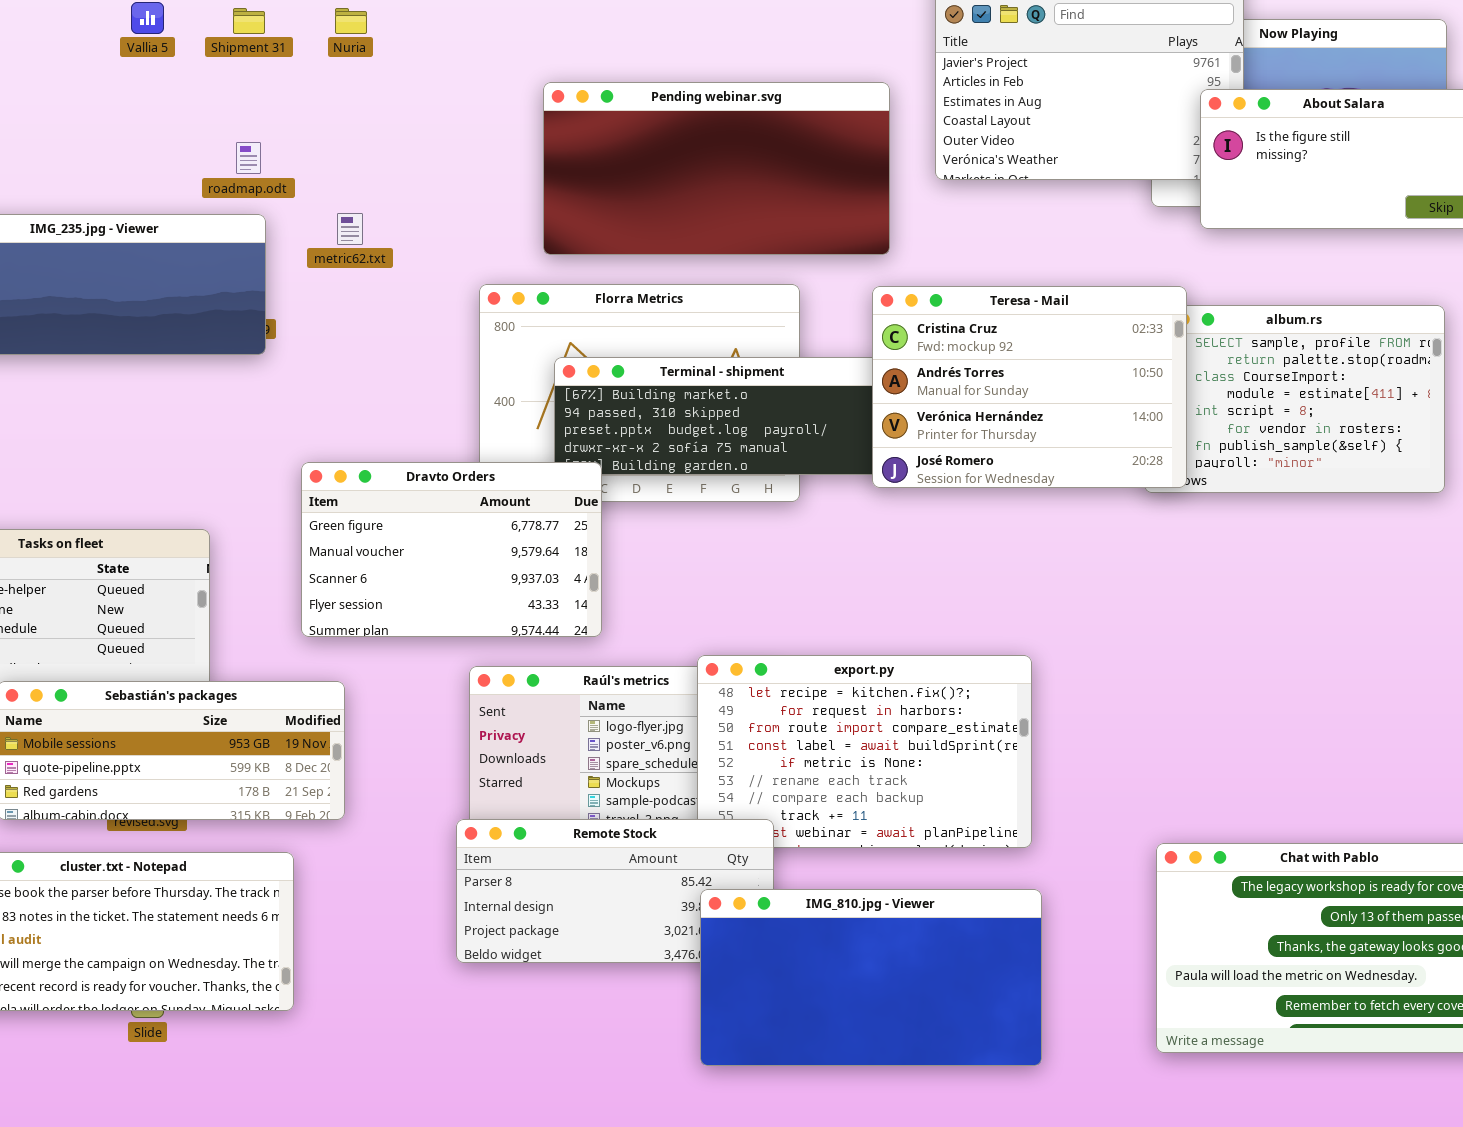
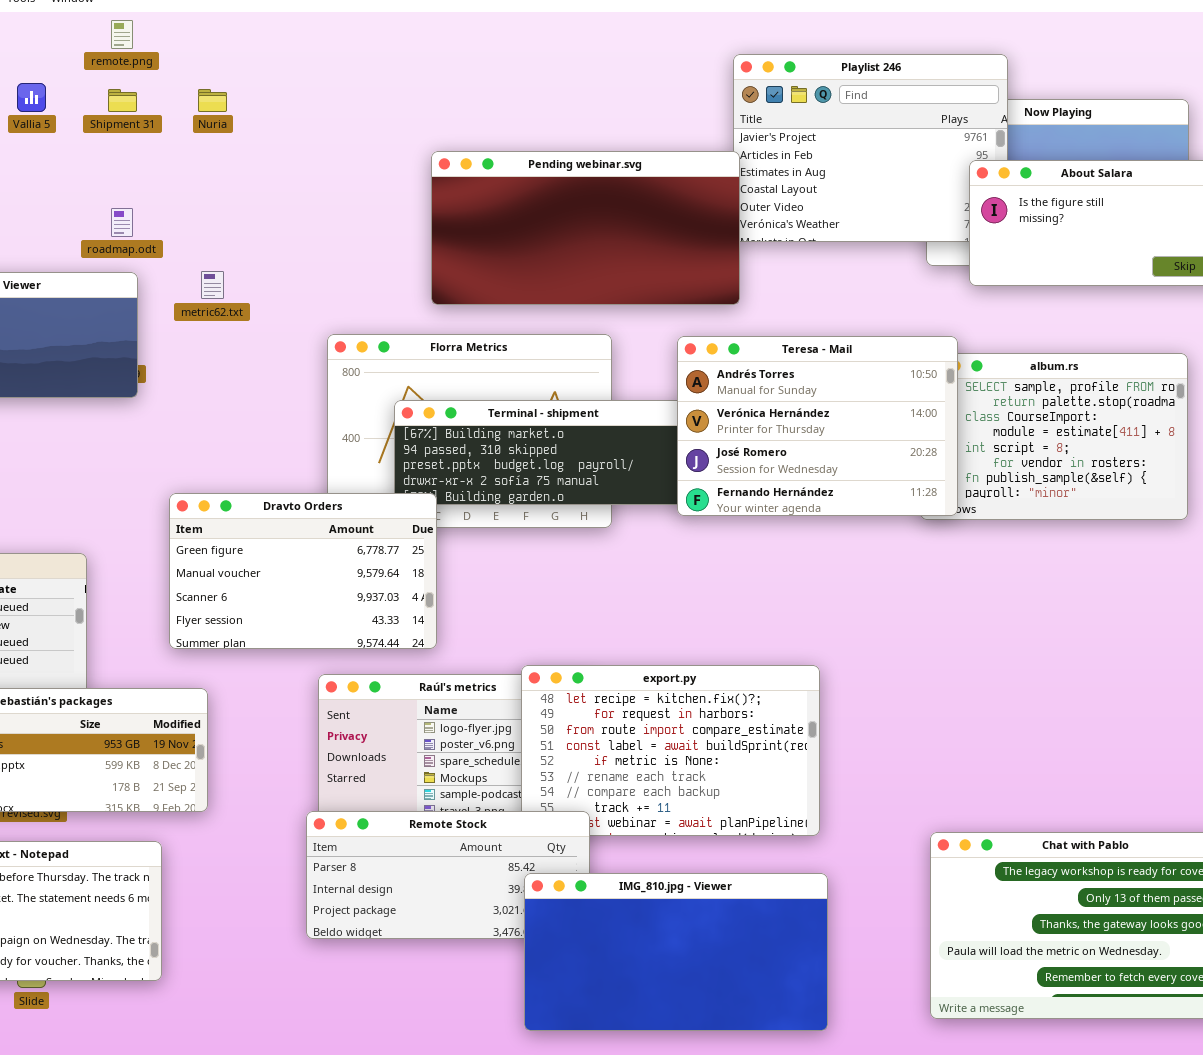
Pending webinar.svg: [543,82,890,255] -> [431,151,740,305], moved
Teresa - Mail: [872,286,1187,488] -> [677,336,958,516], scrolled down 1 row

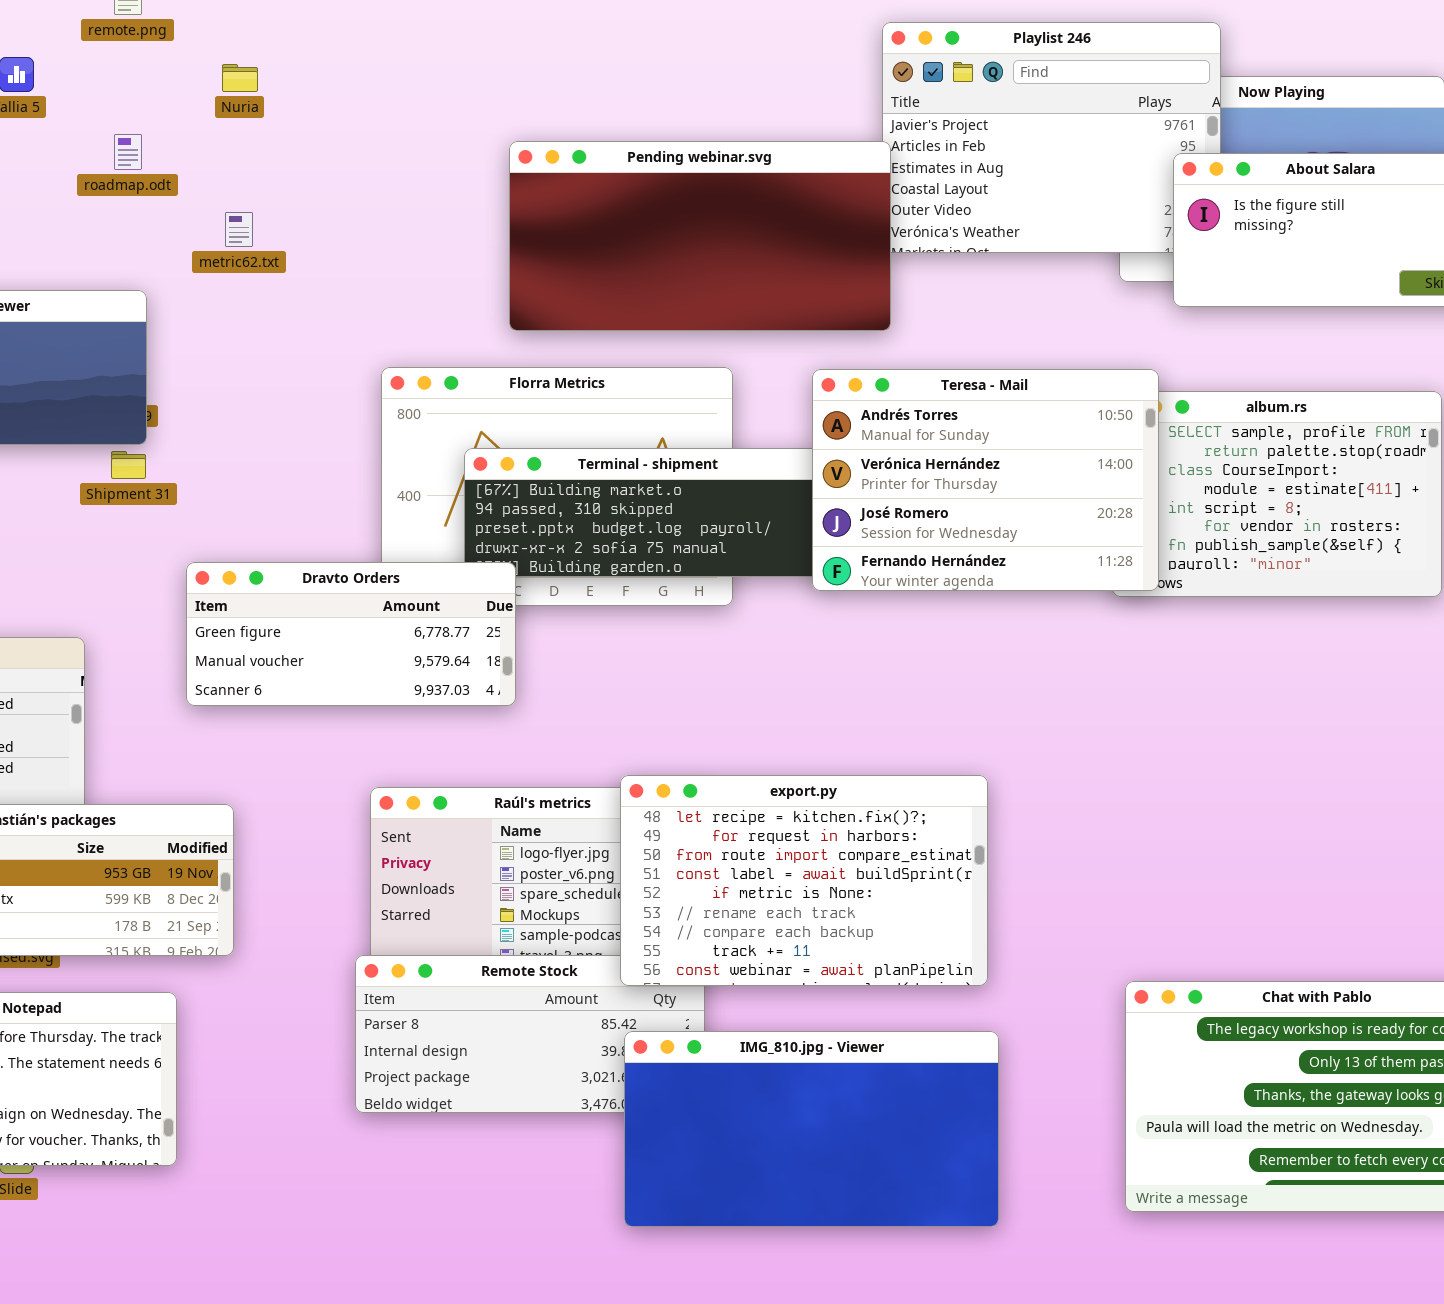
Shipment 31: [108,89,137,112] -> [111,451,146,479], moved
roadmap.odt: [111,208,133,237] -> [114,134,142,170], moved
metric62.txt: [201,271,224,299] -> [225,212,253,247], moved
Dravto Orders: [169,493,437,649] -> [186,562,516,706], resized
export.py: [521,665,820,836] -> [620,775,988,986], raised

